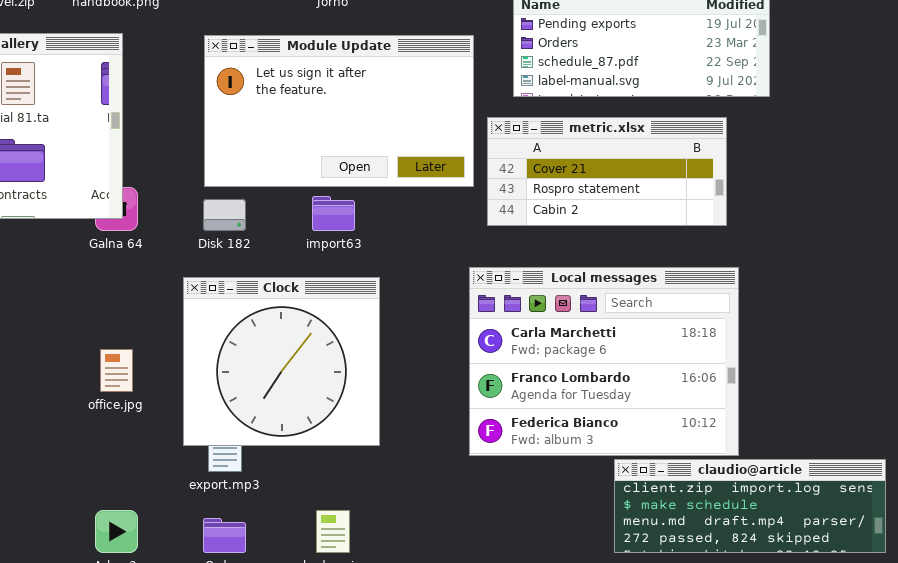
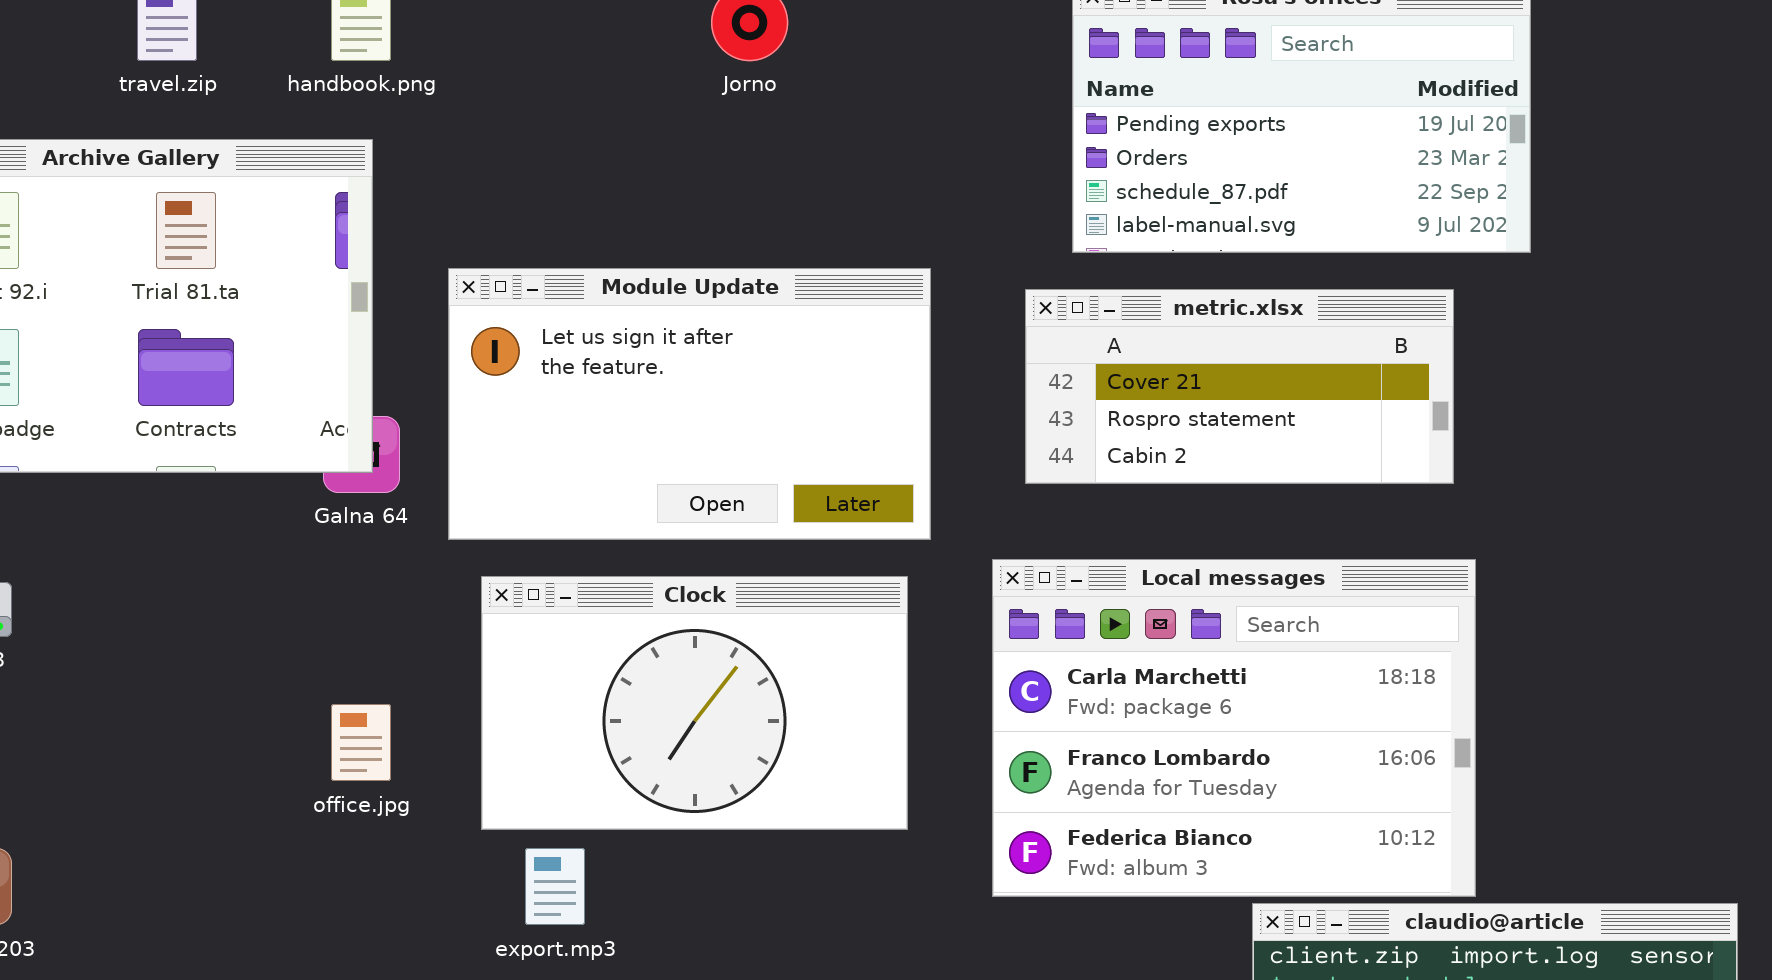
Module Update: [204,35,474,187] -> [448,268,931,540], moved
Clock: [183,277,380,446] -> [481,576,908,830], resized

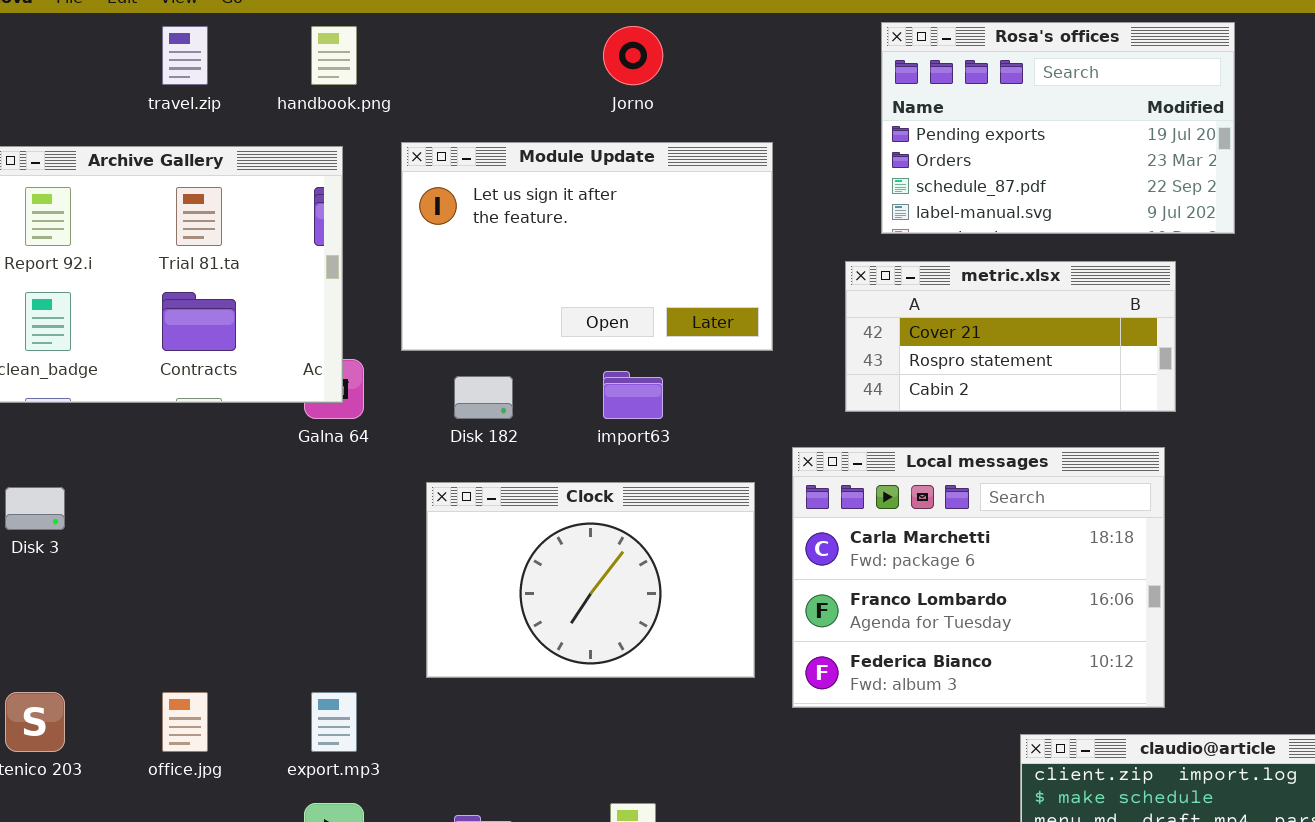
Module Update: [448,268,931,540] -> [401,142,773,351], moved
Local messages: [992,559,1476,897] -> [792,447,1165,708], moved
office.jpg: [331,704,391,781] -> [162,692,208,752], moved
export.mp3: [525,848,585,925] -> [311,692,357,752], moved

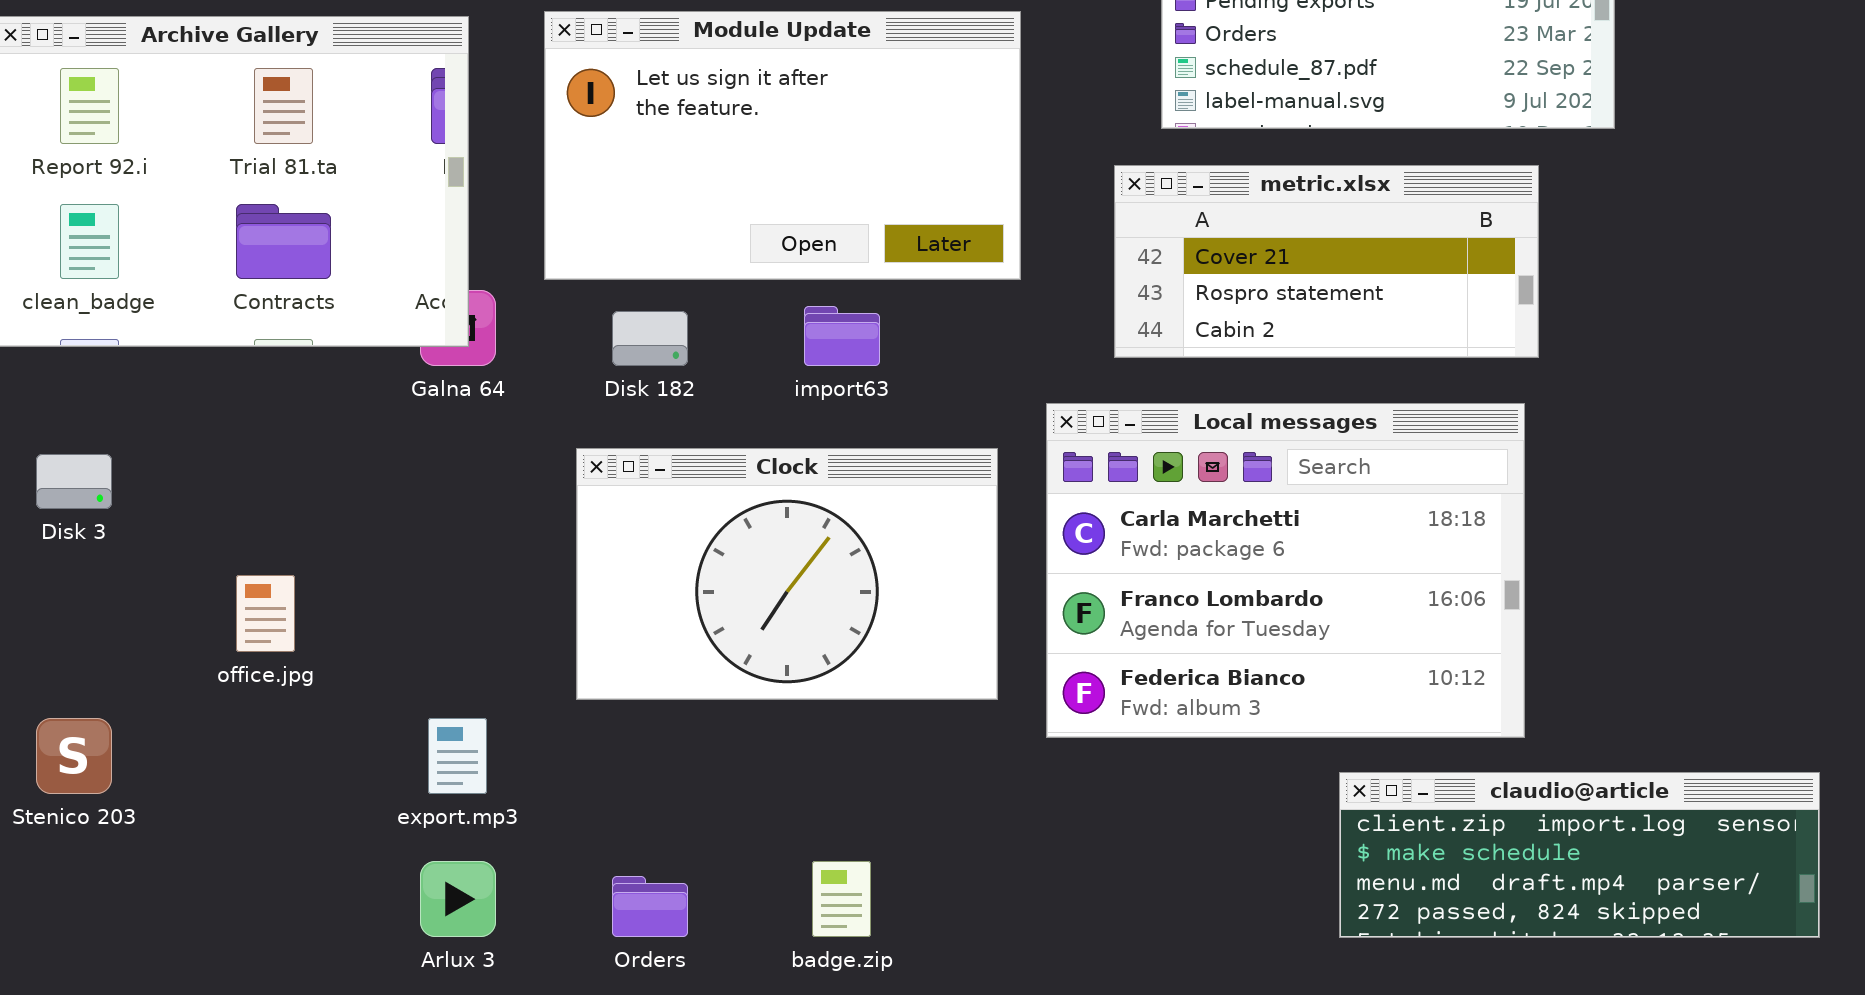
office.jpg: [162,692,208,752] -> [236,575,295,652], moved

